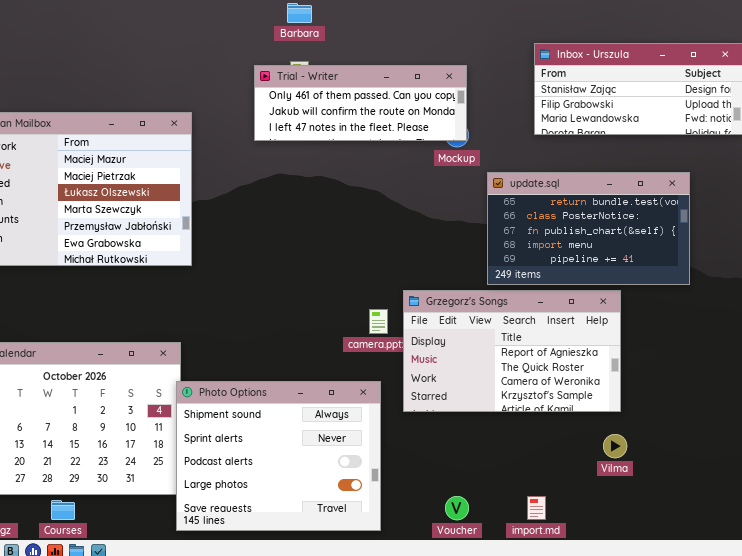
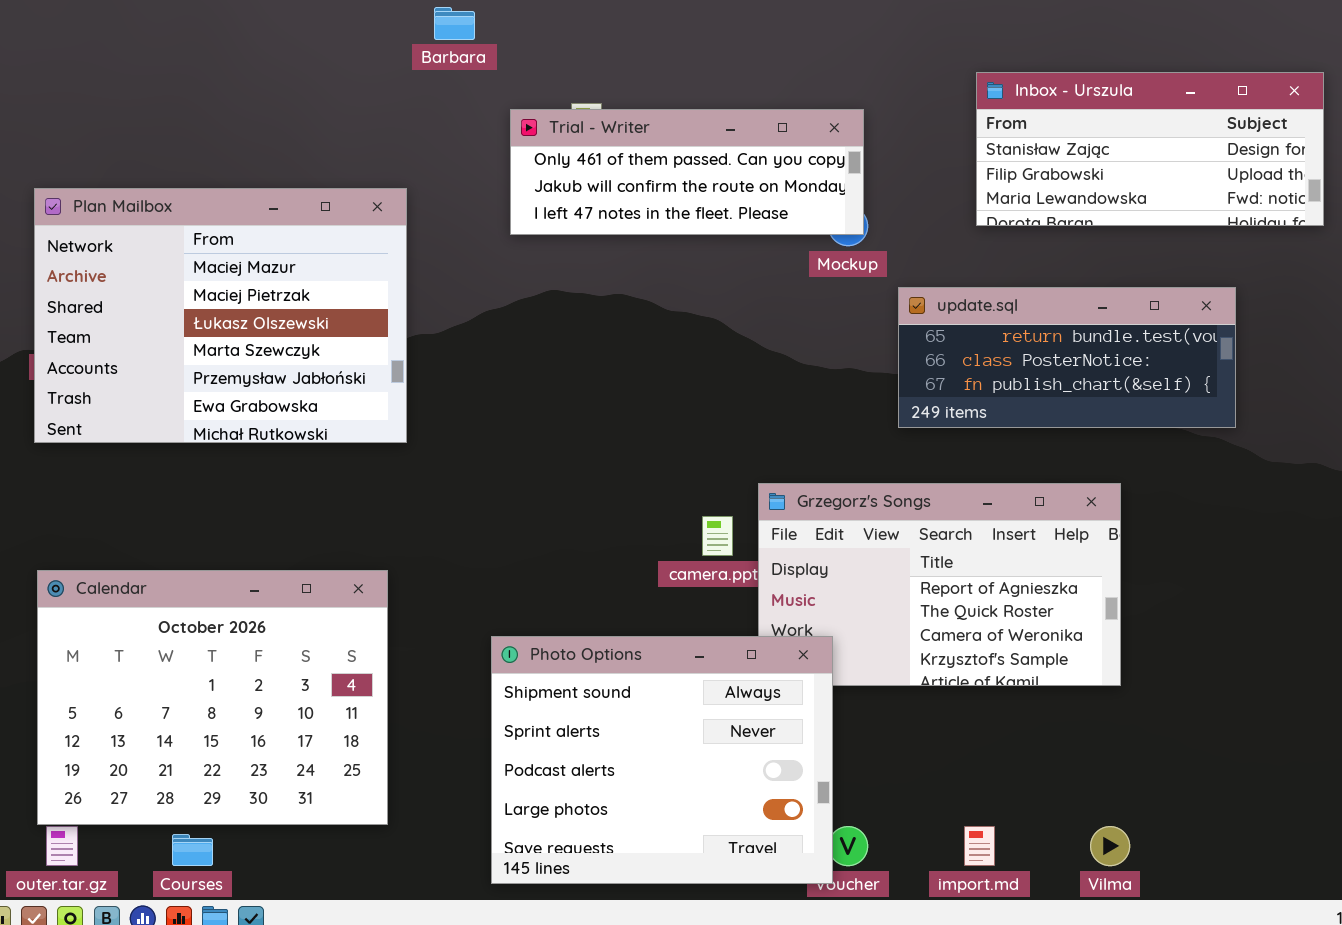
Barbara: [287,3,312,23] -> [434,7,475,40], moved
update.sql: [487,172,690,285] -> [898,287,1236,428], resized
Photo Options: [176,381,381,531] -> [491,636,833,884], moved
Vilma: [603,434,627,458] -> [1090,826,1130,866], moved

